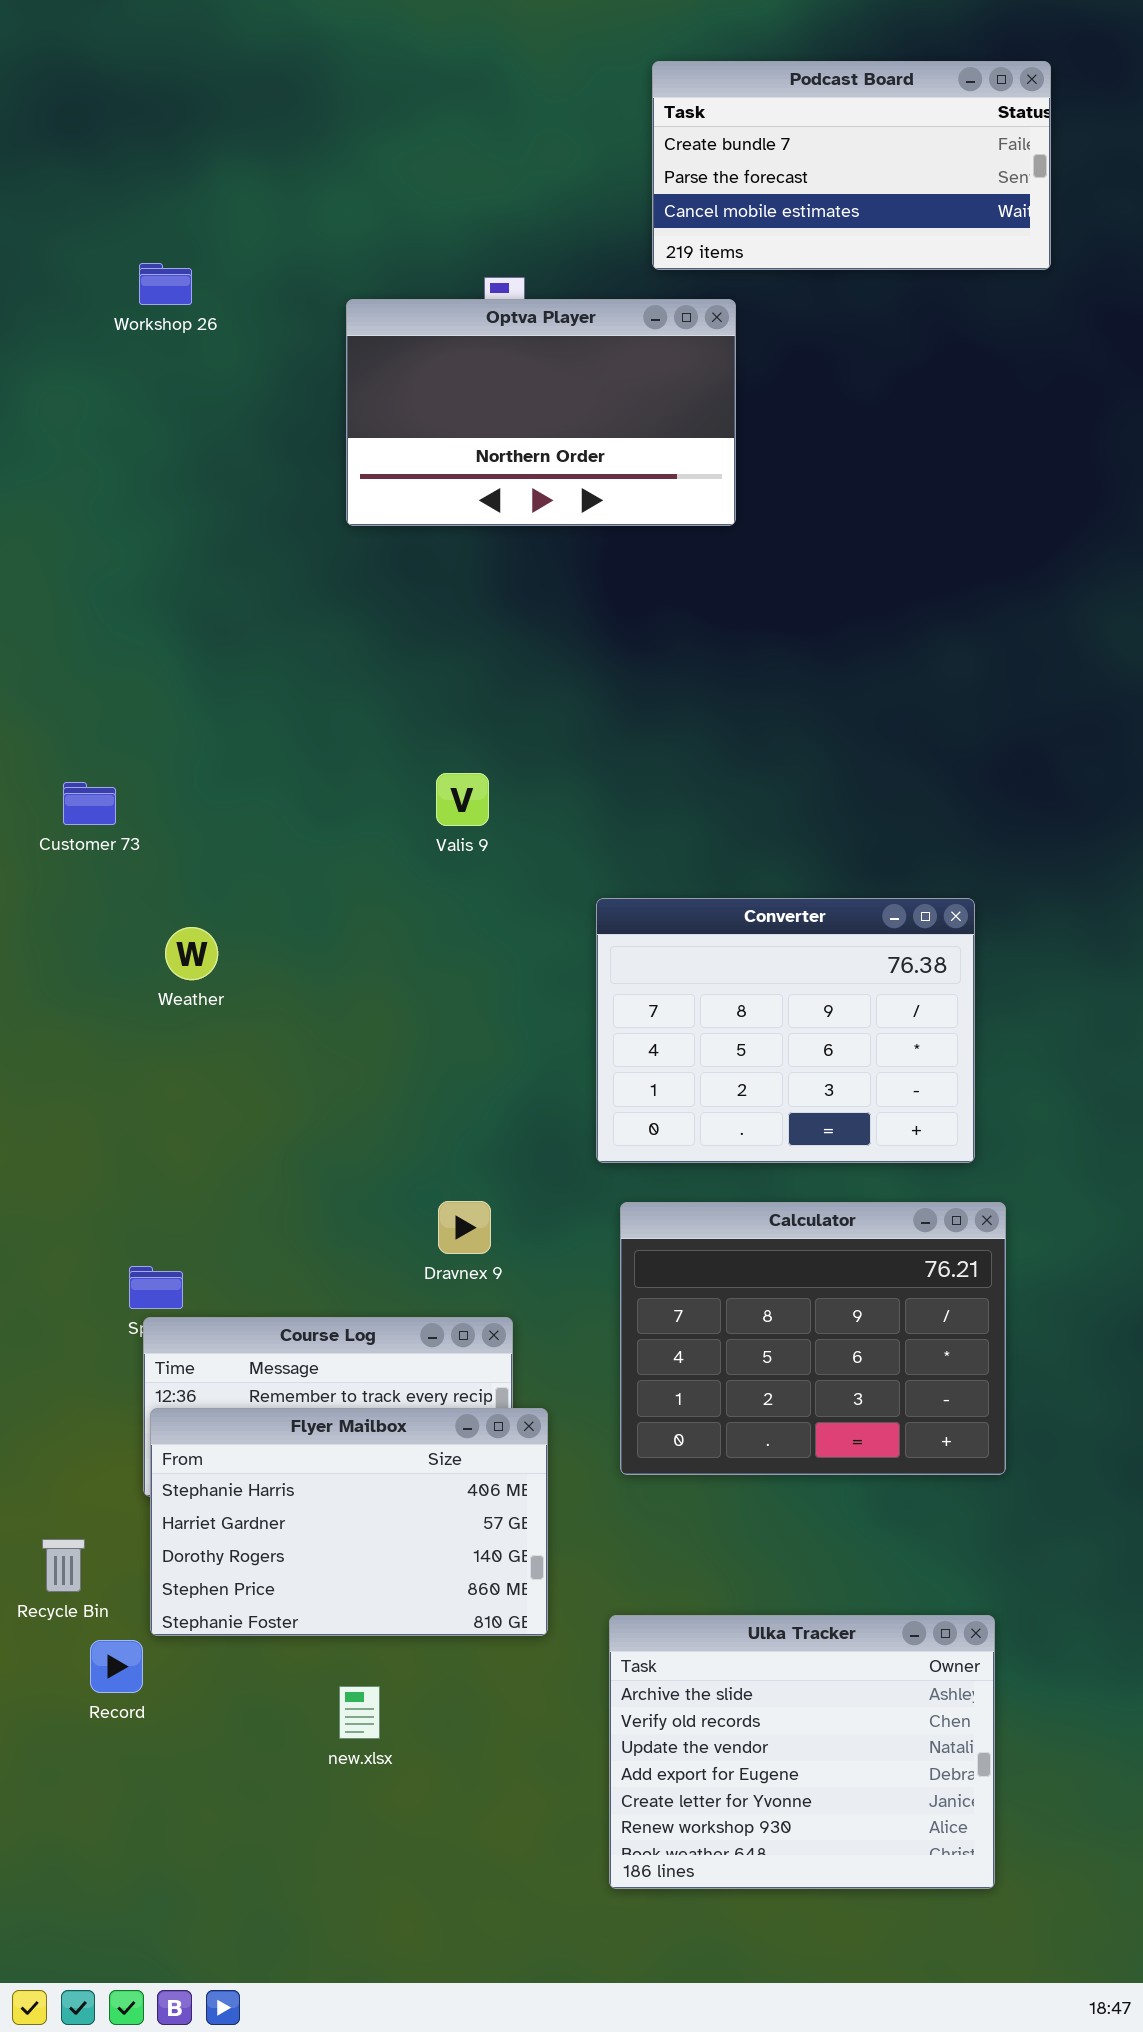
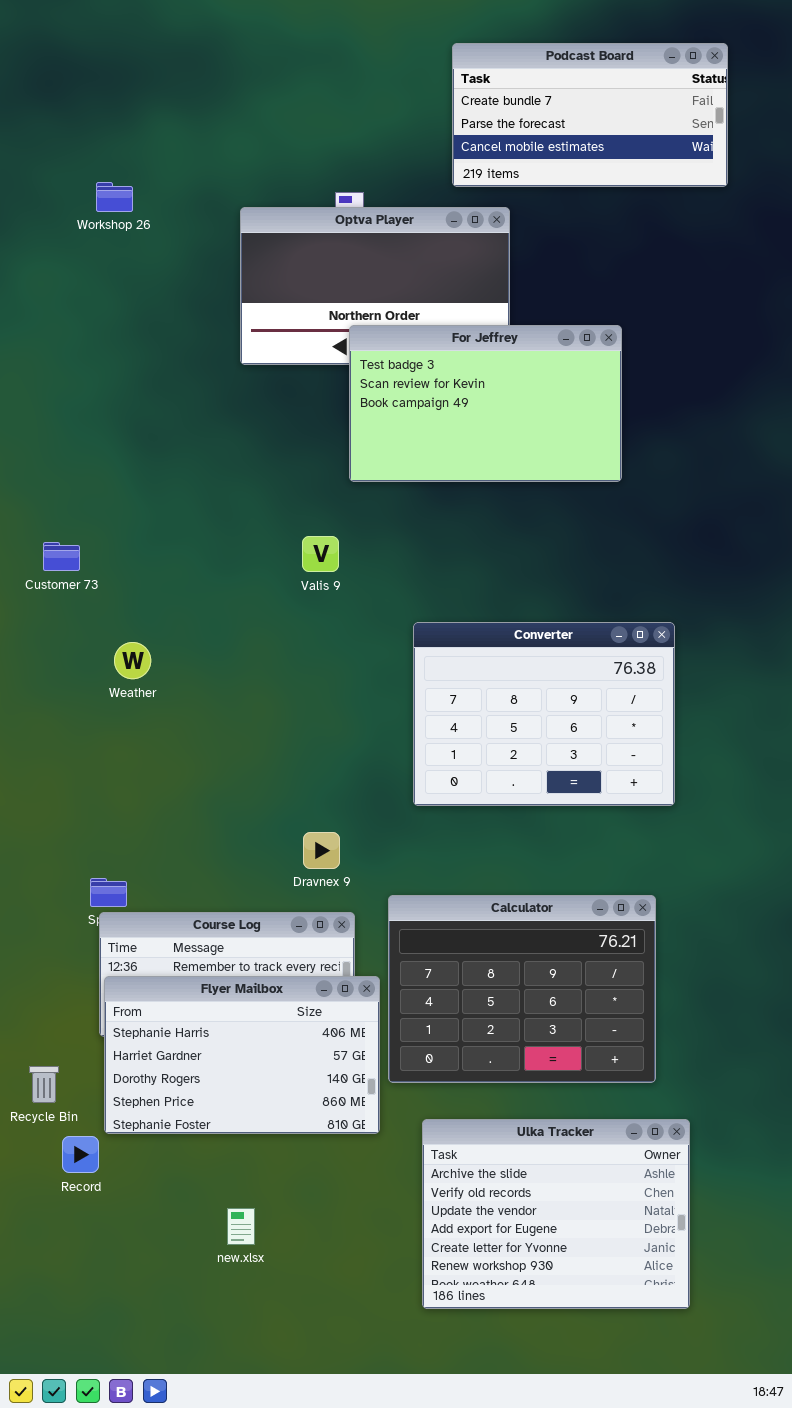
For Jeffrey: none -> [349,325,622,482], opened
Calculator: [620,1202,1006,1475] -> [388,895,656,1083], moved
new.xlsx: [339,1686,380,1739] -> [227,1208,255,1245], moved

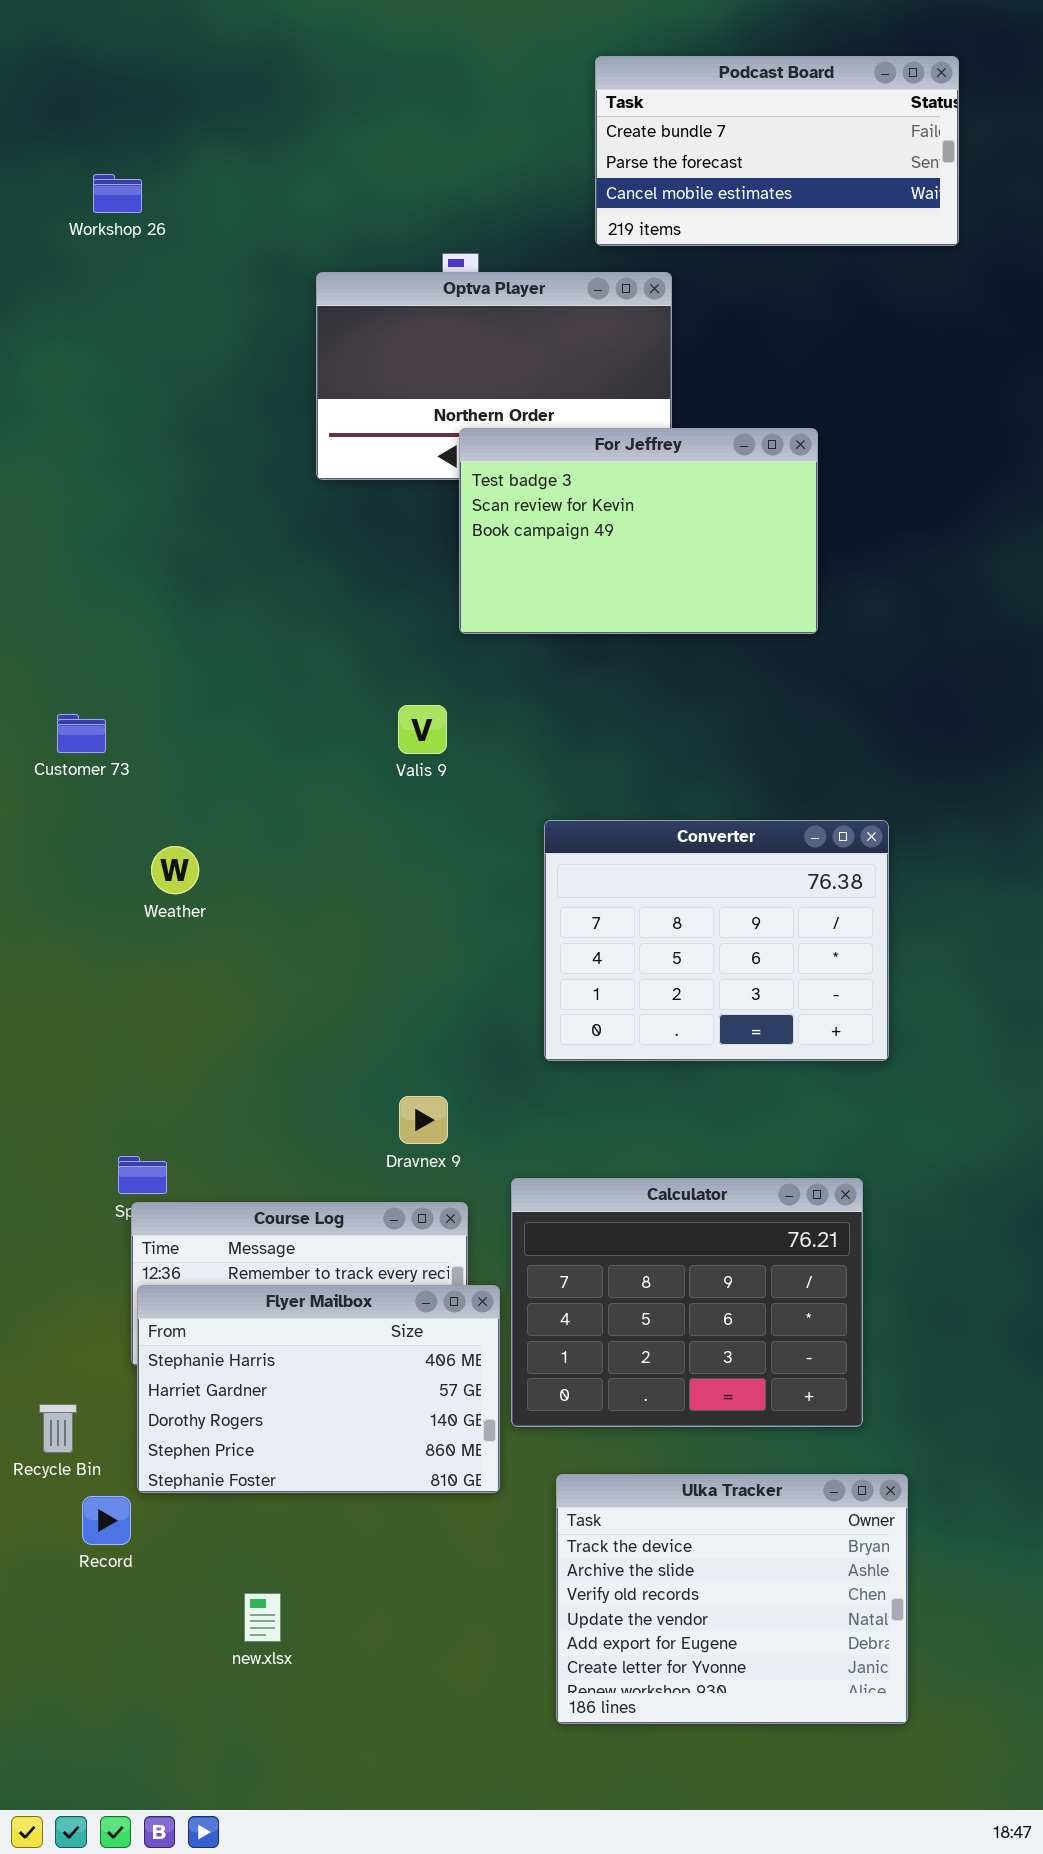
Workshop 26: [96,182,133,212] -> [93,174,142,213], moved
Ulka Tracker: [422,1119,690,1309] -> [556,1474,908,1724], scrolled up 1 row
new.xlsx: [227,1208,255,1245] -> [244,1593,281,1642], moved

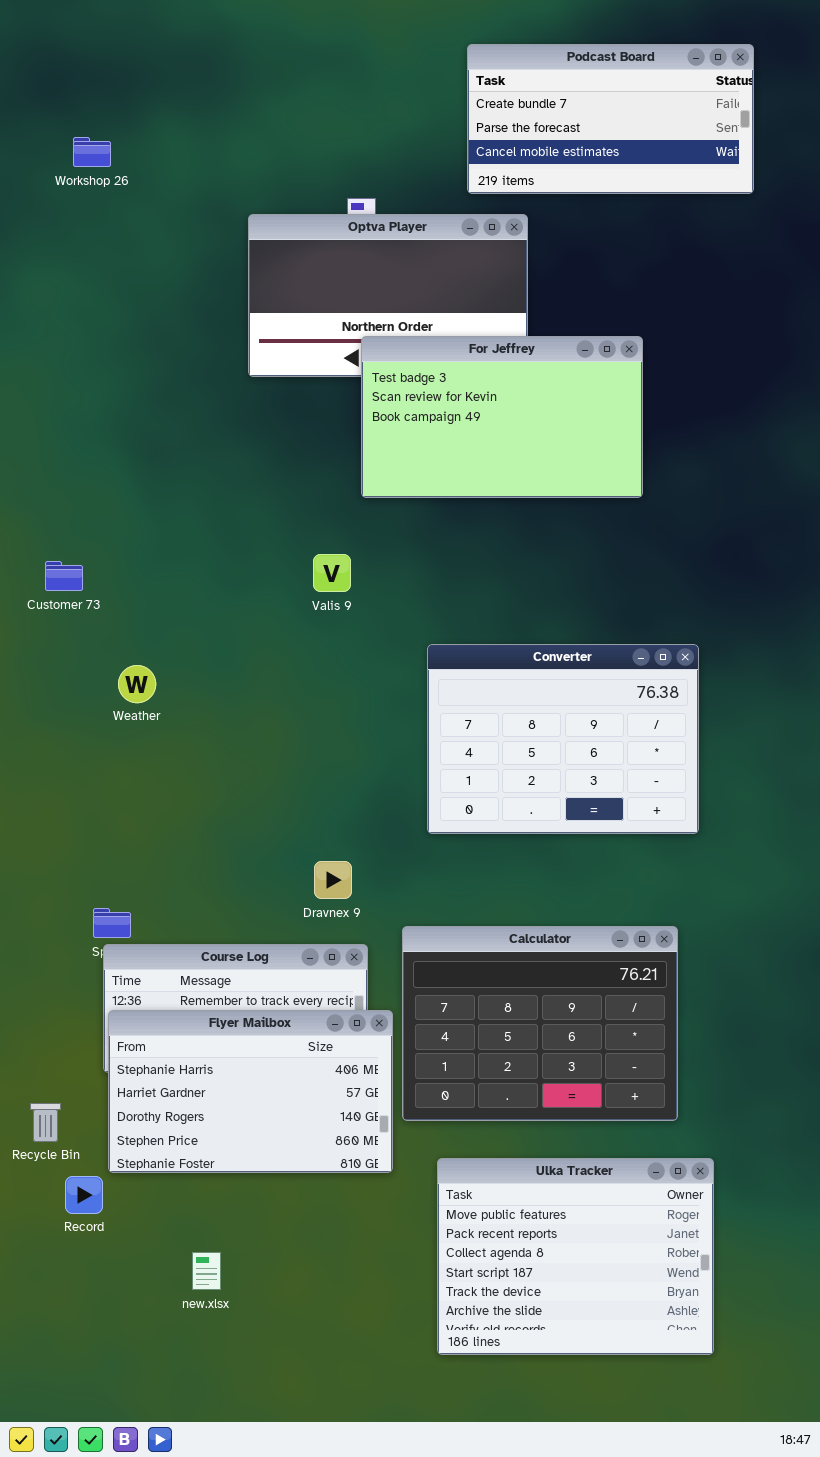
Ulka Tracker: [556,1474,908,1724] -> [437,1158,714,1355], scrolled up 4 rows

